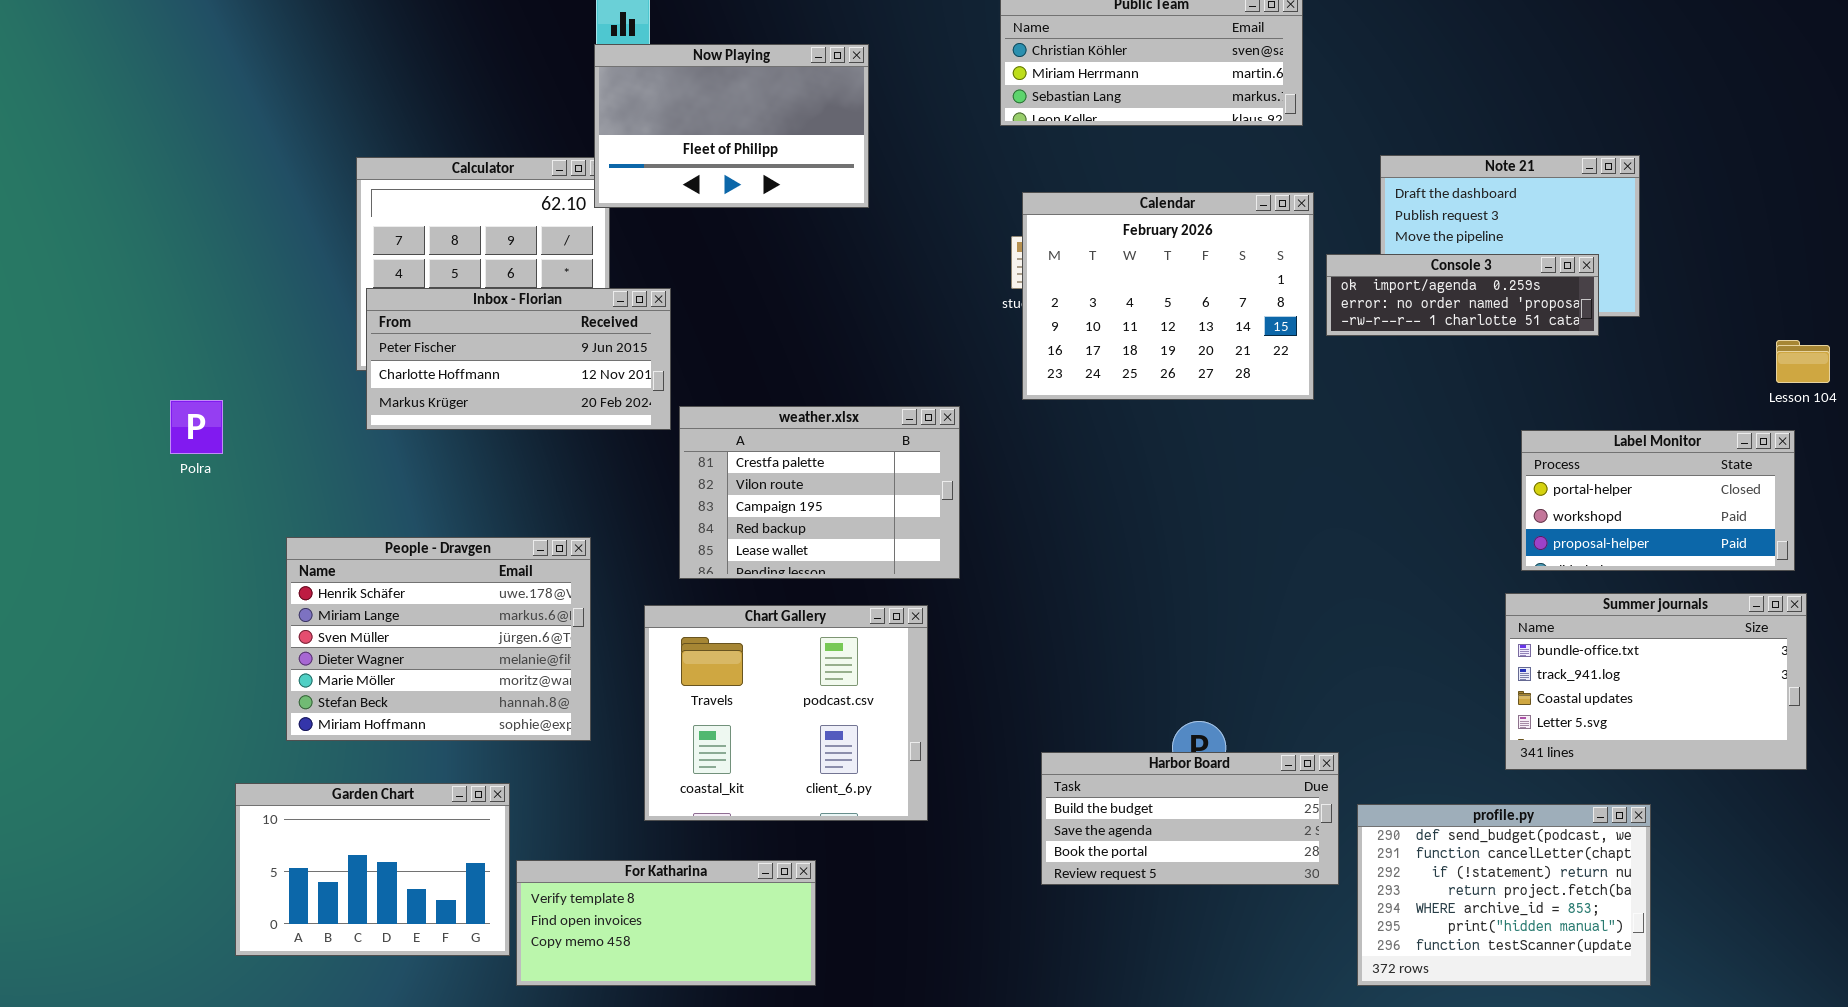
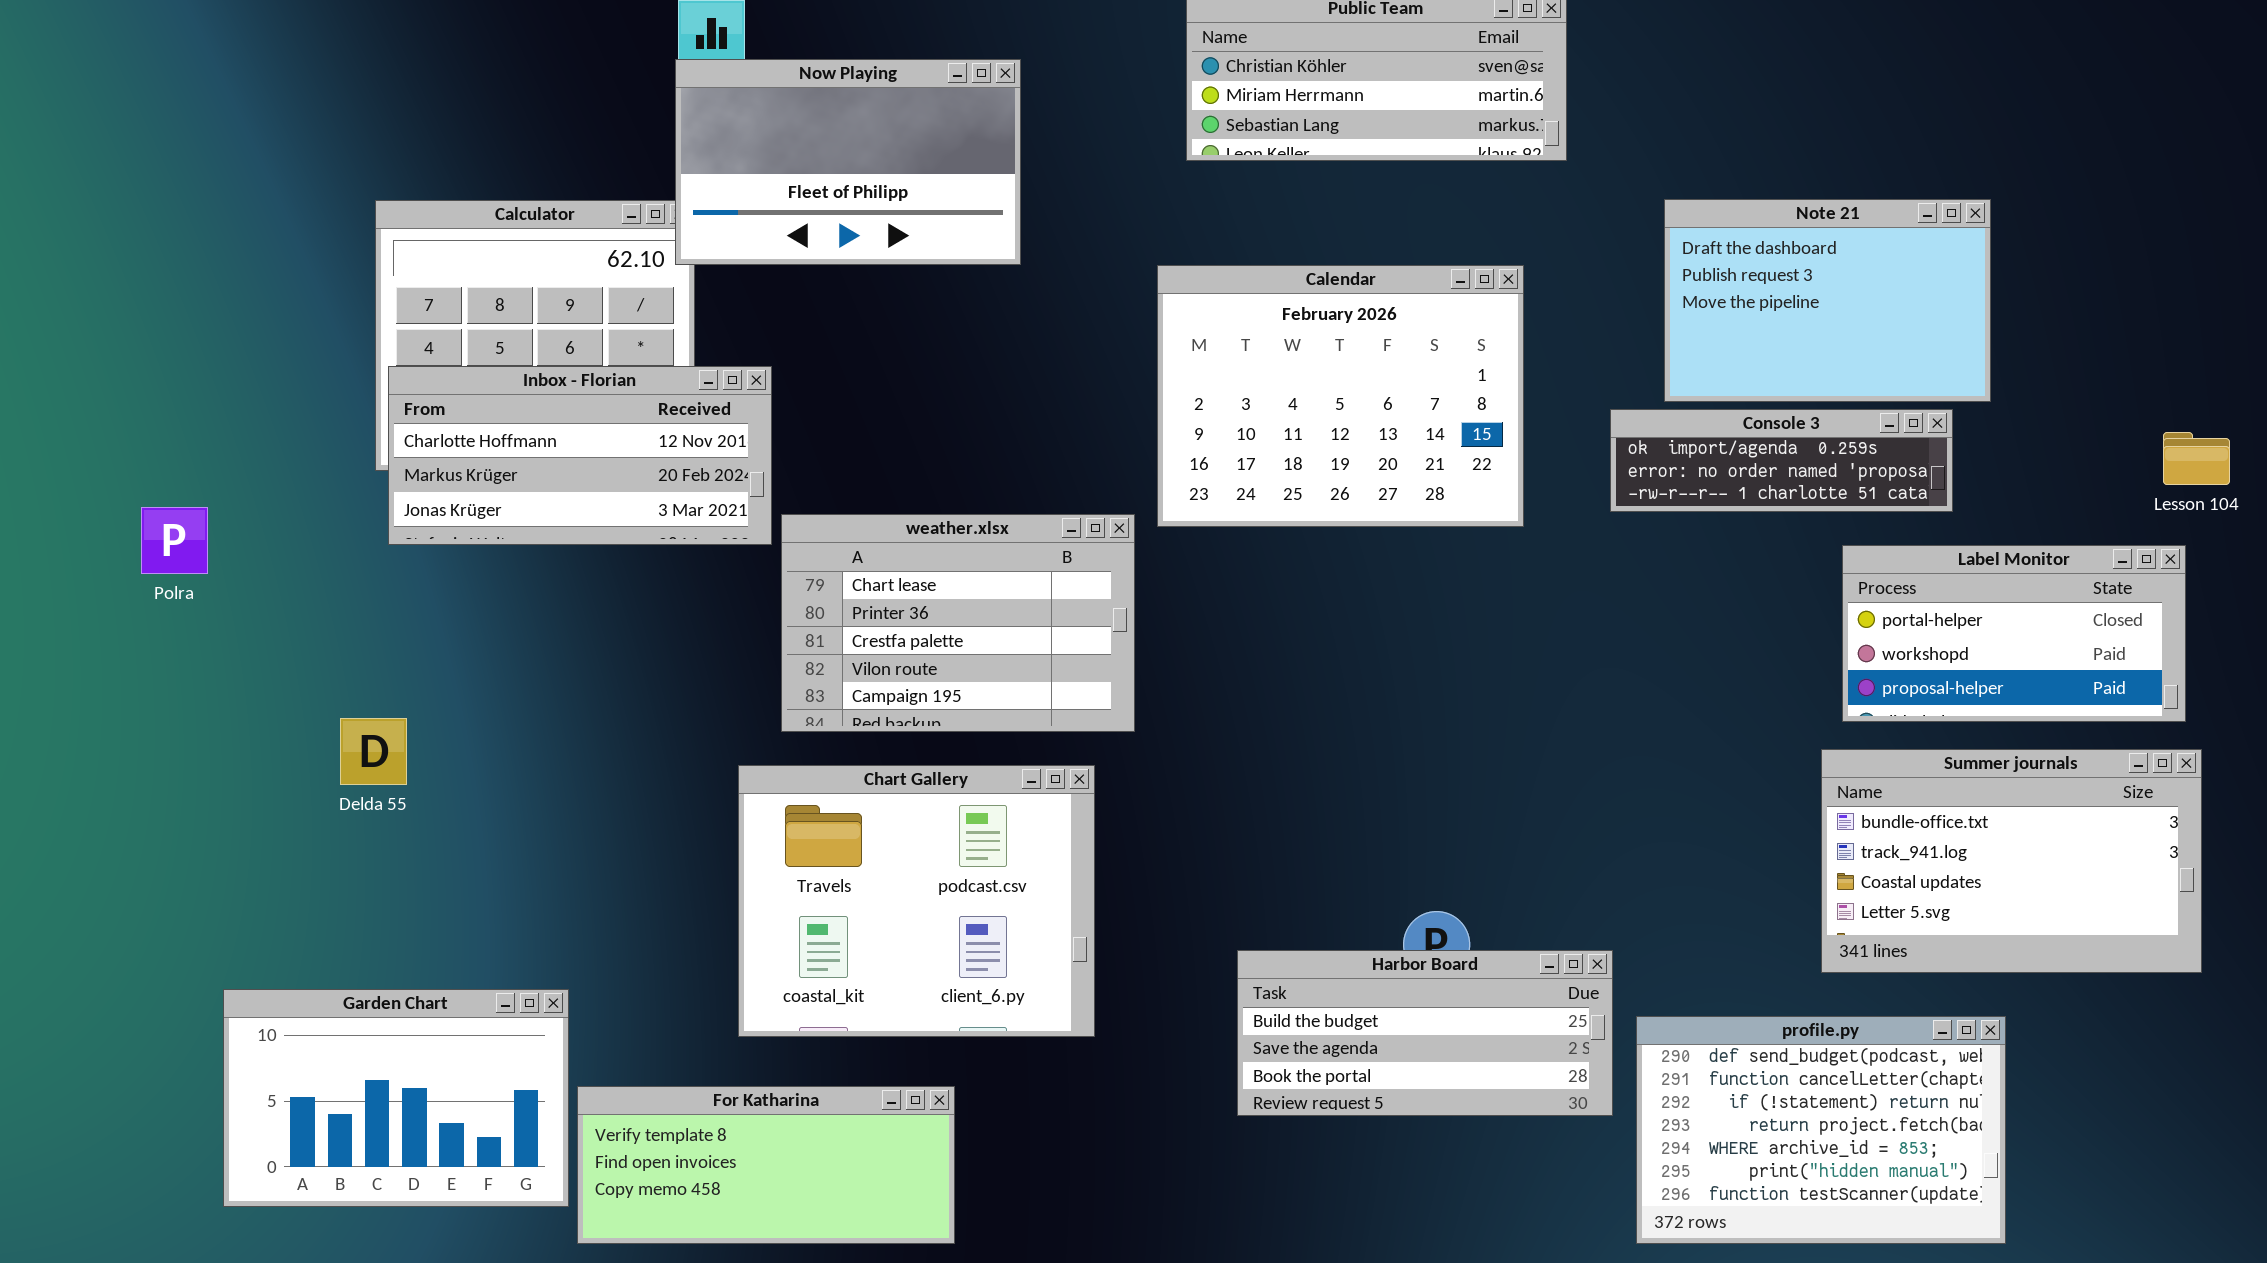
Calendar: [1022,192,1314,400] -> [1157,265,1524,527], moved
Console 3: [1326,254,1599,336] -> [1610,409,1953,512], moved
Inbox - Florian: [366,288,671,430] -> [388,366,772,545], scrolled down 1 row
weather.xlsx: [679,406,960,579] -> [781,514,1135,732], scrolled up 2 rows
People - Dravgen: [286,537,591,741] -> none, closed

